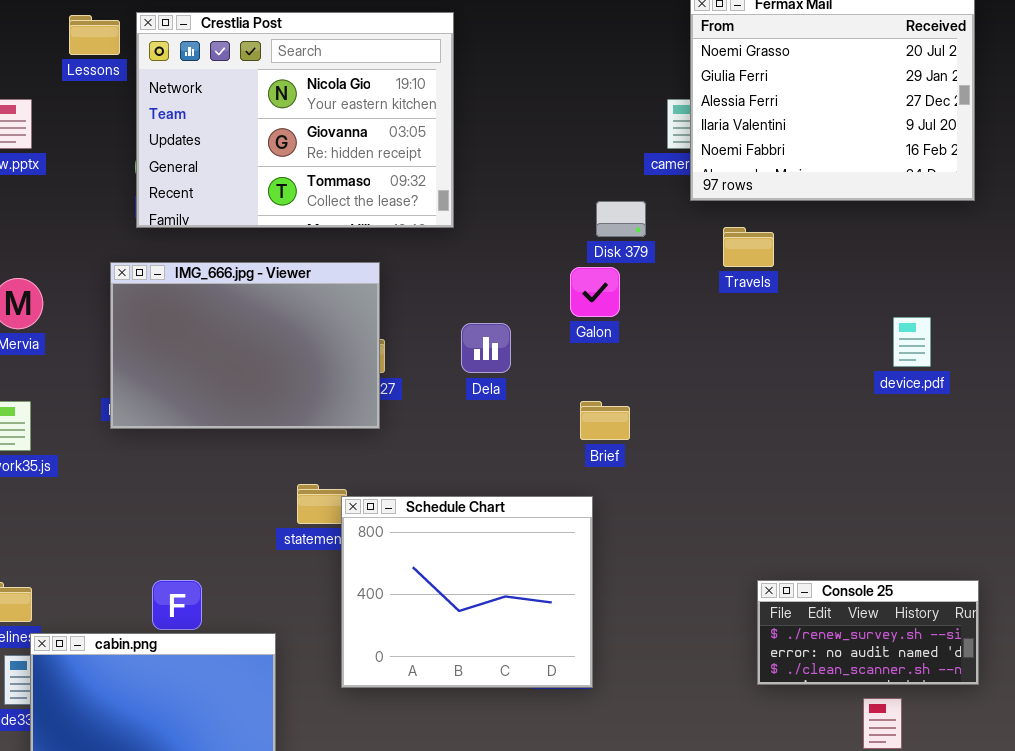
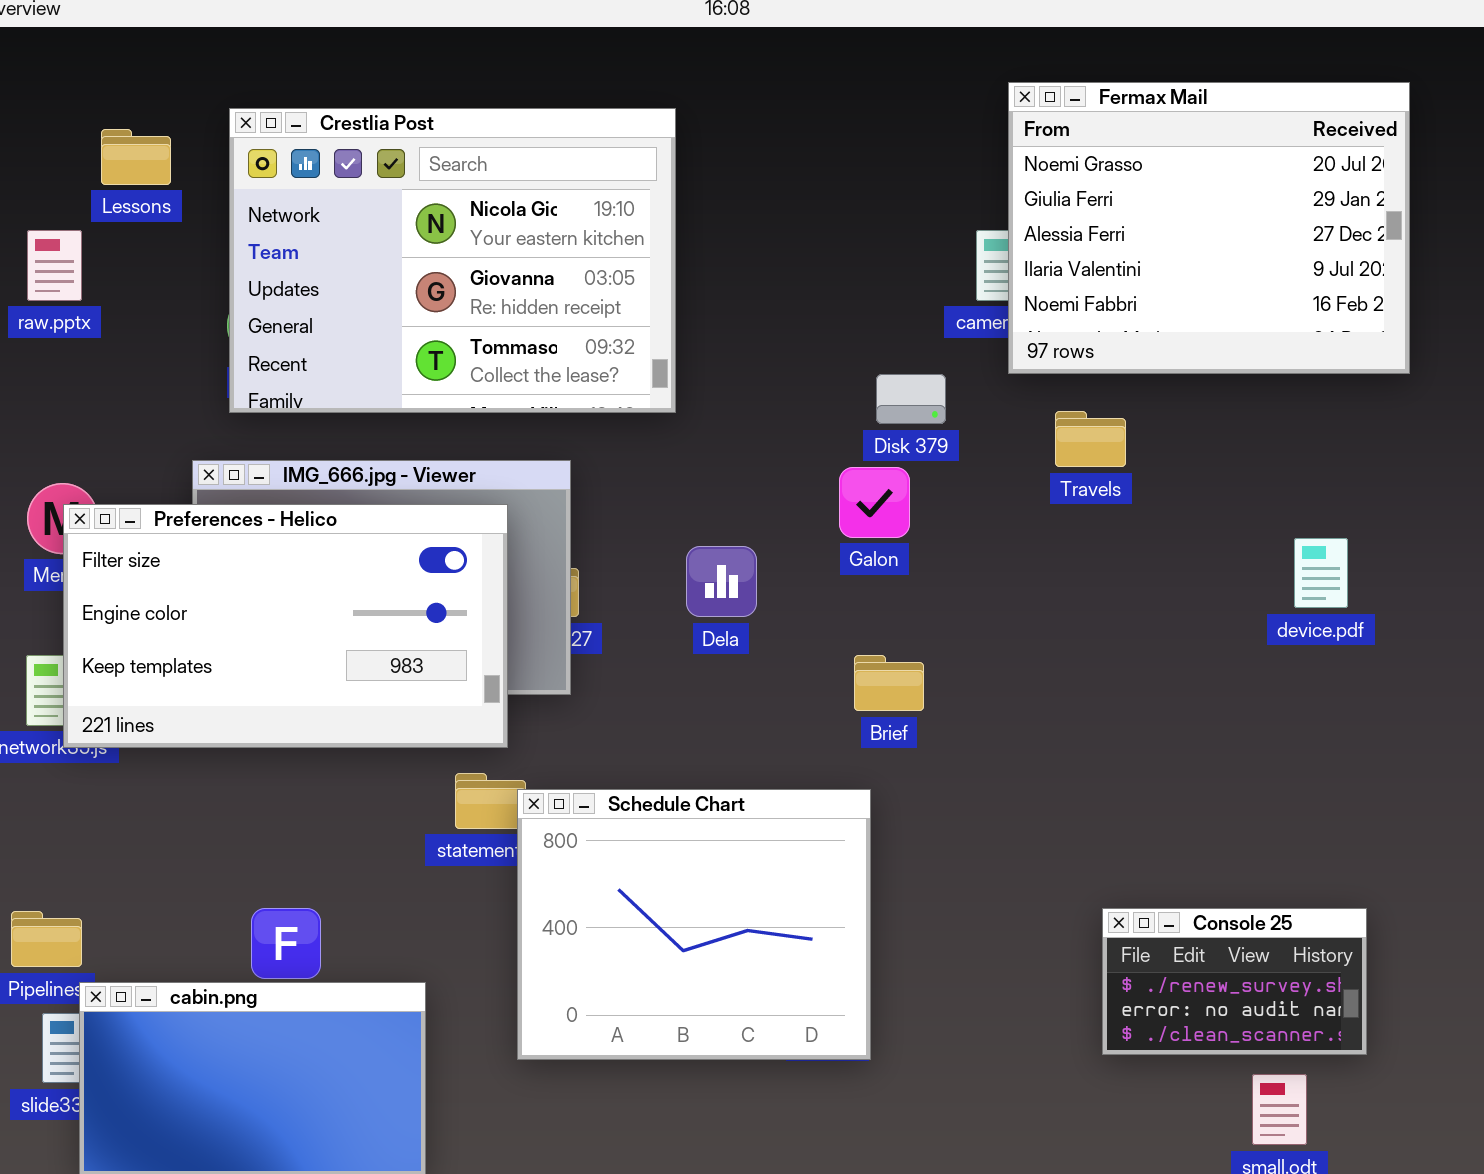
Lessons: [69,15,120,55] -> [101,129,171,185], moved
Preferences - Helico: none -> [63,504,508,748], opened
Console 25: [757,580,979,685] -> [1102,908,1367,1055], resized

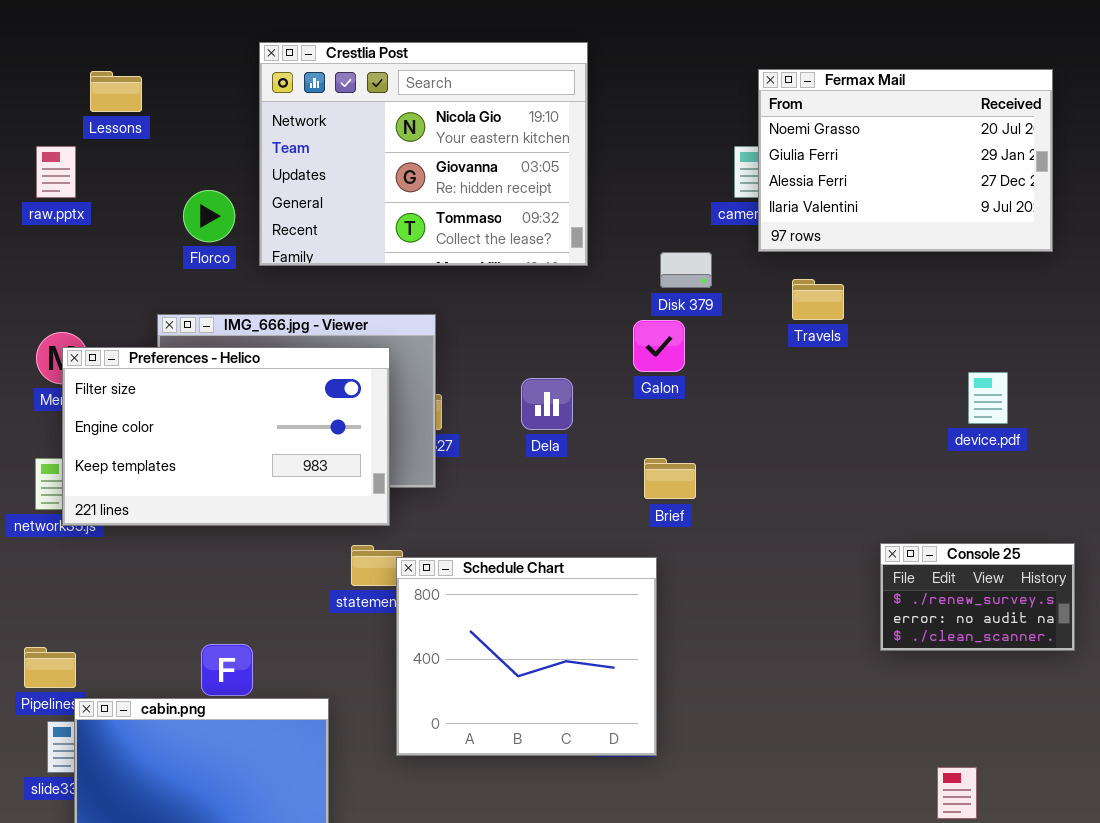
Fermax Mail: [1008,82,1410,374] -> [758,69,1053,252], resized
Crestlia Post: [229,108,676,413] -> [259,42,588,266], moved
Console 25: [1102,908,1367,1055] -> [880,543,1075,651], moved

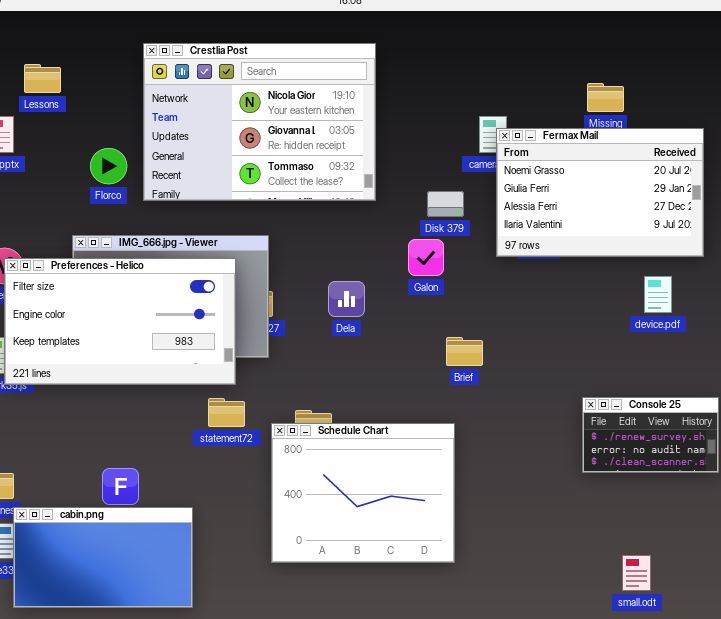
Fermax Mail: [758,69,1053,252] -> [496,128,704,257], moved
Brief: [644,458,696,499] -> [446,337,483,366], moved
Schedule Chart: [396,557,657,756] -> [271,423,455,563], moved

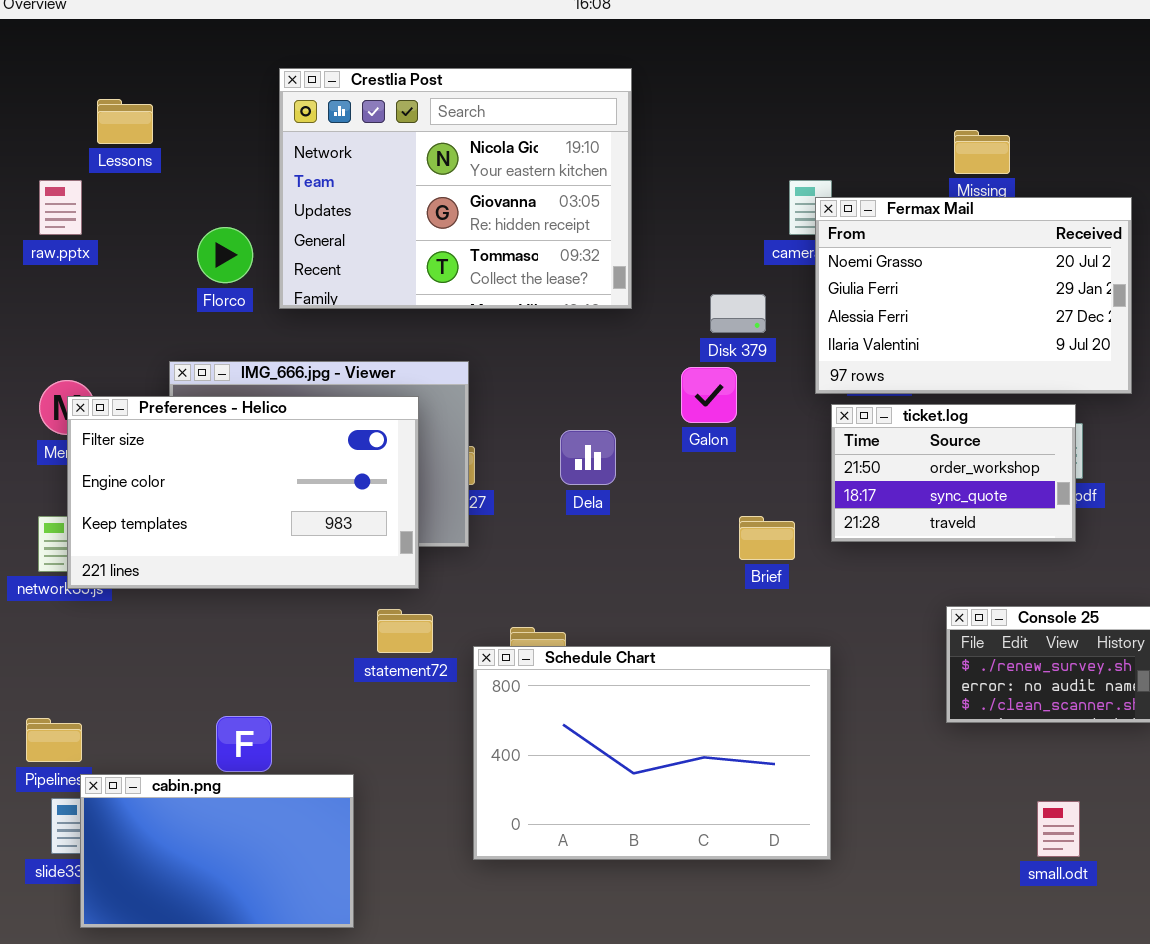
ticket.log: none -> [831,404,1076,542], opened
Schedule Chart: [271,423,455,563] -> [473,646,831,860], resized
small.odt: [622,555,651,591] -> [1037,801,1080,857], moved

